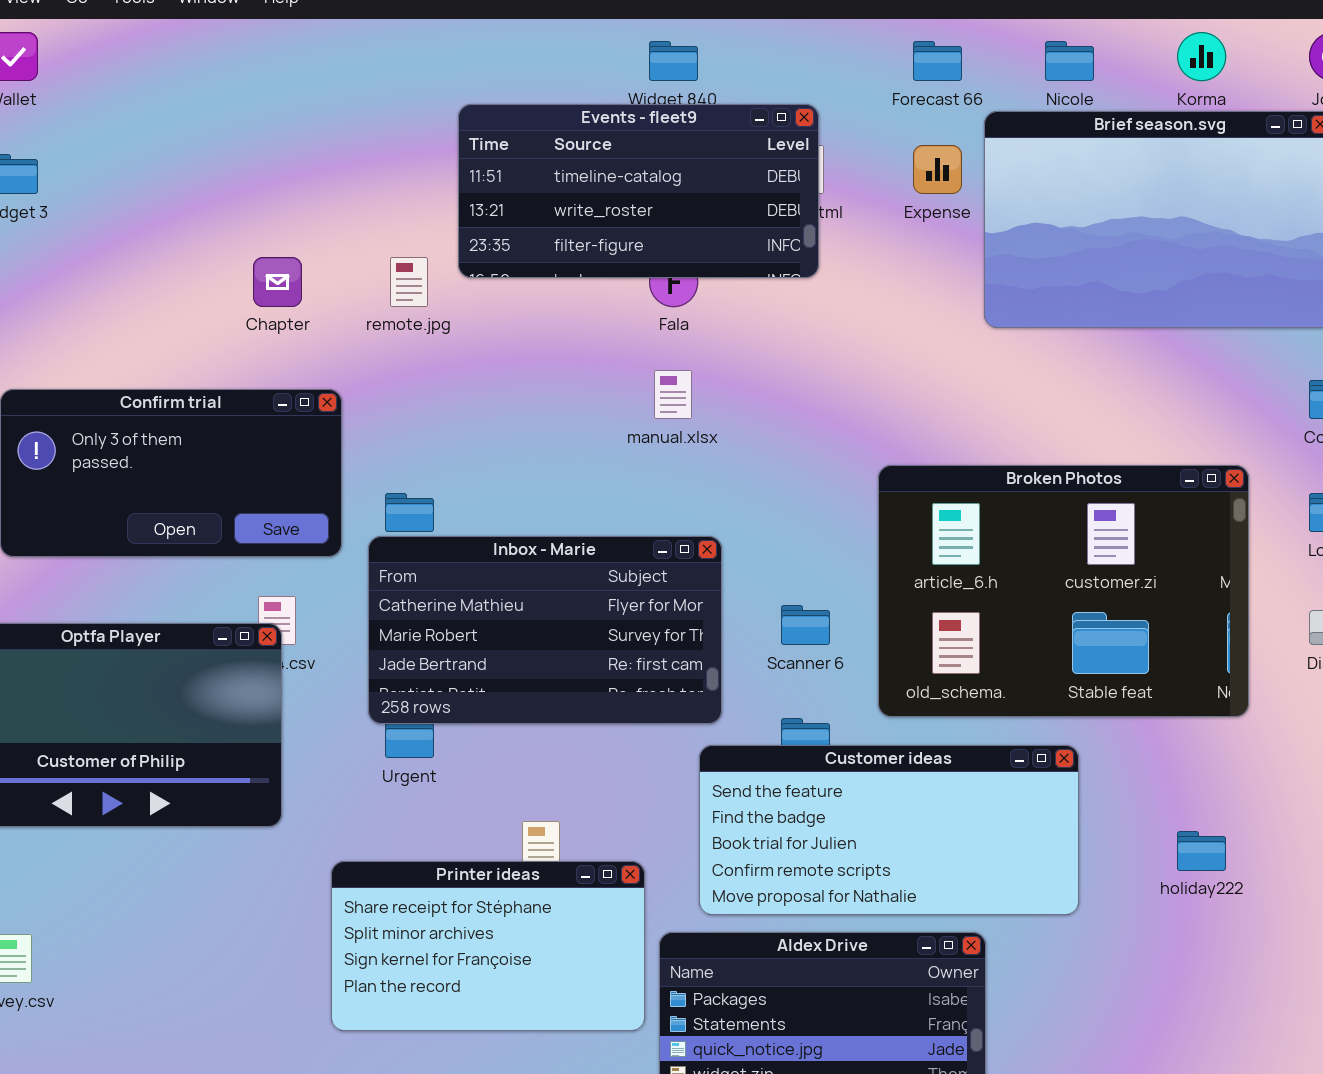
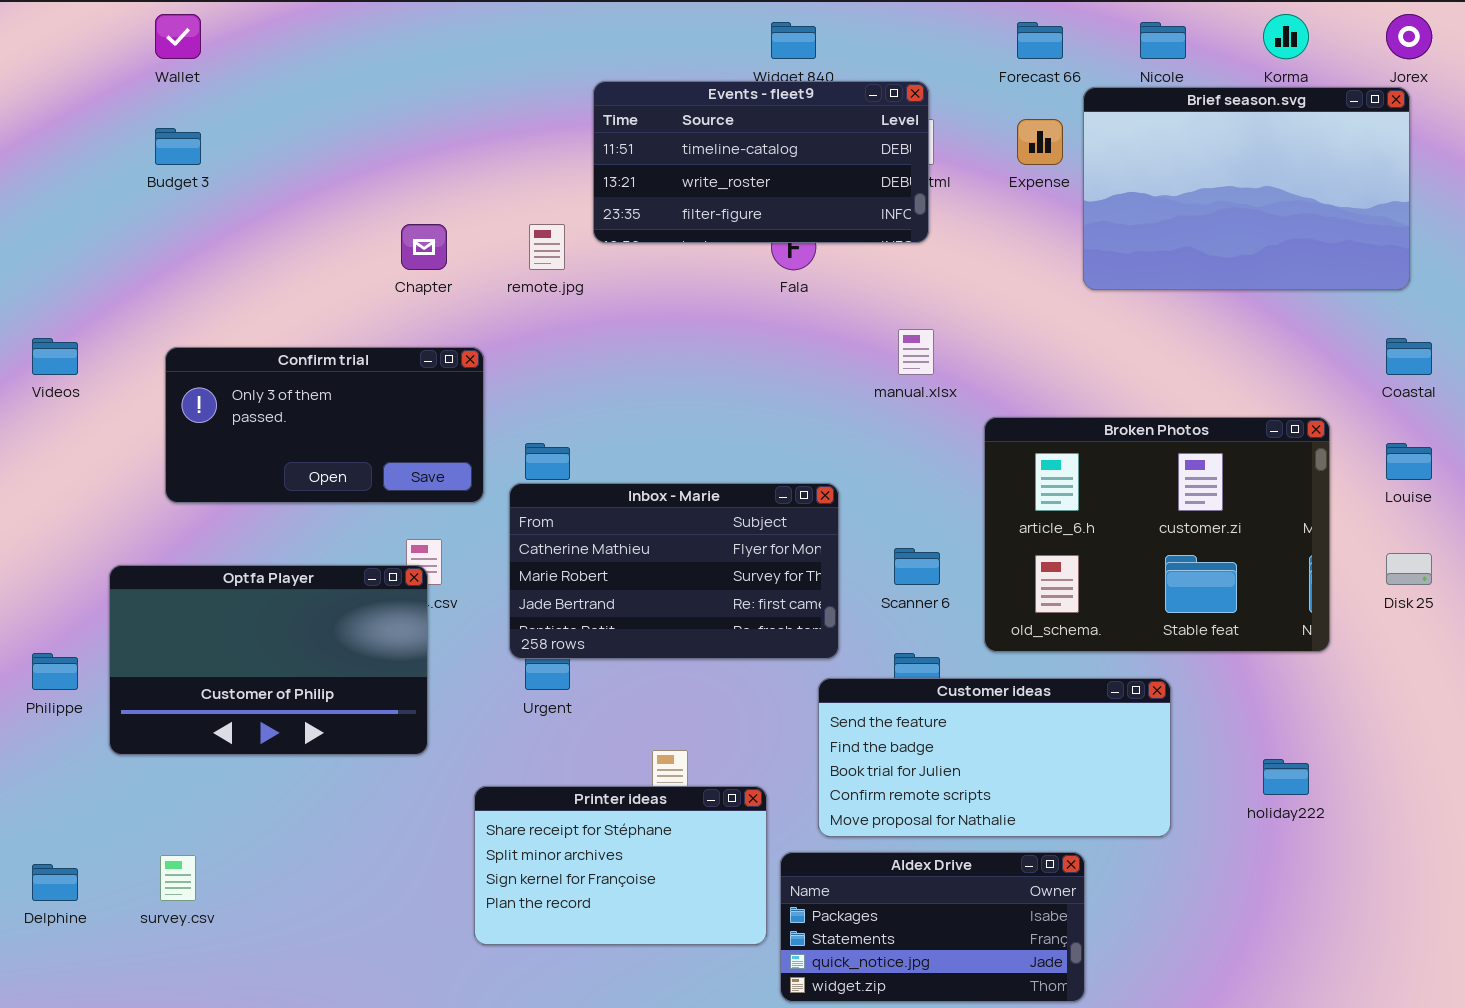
manual.xlsx: [654,370,692,419] -> [898,329,934,375], moved

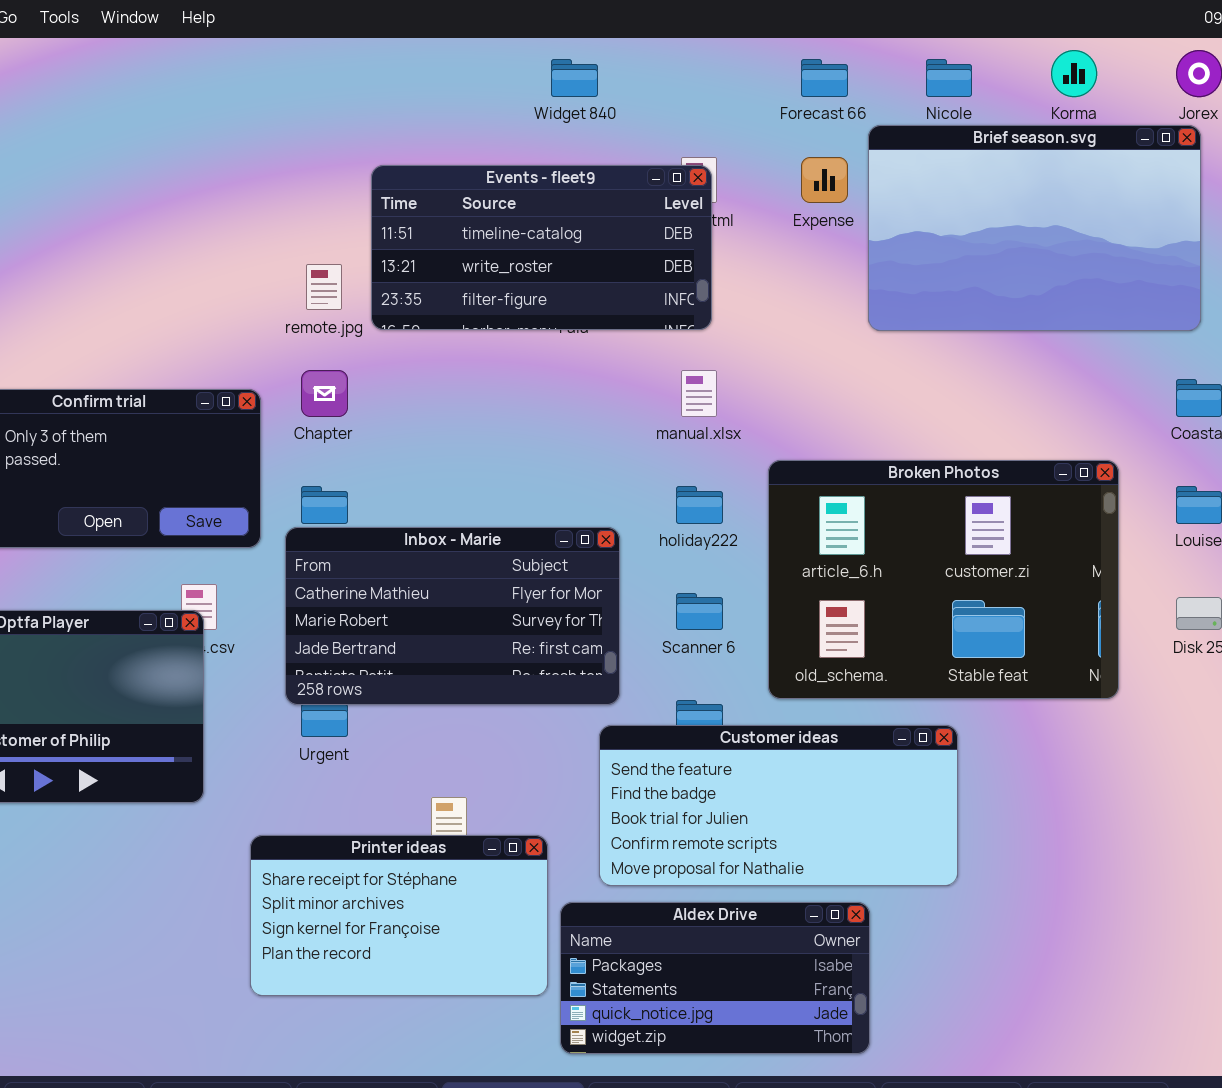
Events - fleet9: [593,81,929,243] -> [371,165,712,330], moved
Chapter: [401,224,447,270] -> [301,370,348,417], moved
holiday222: [1263,759,1309,795] -> [676,486,723,524], moved

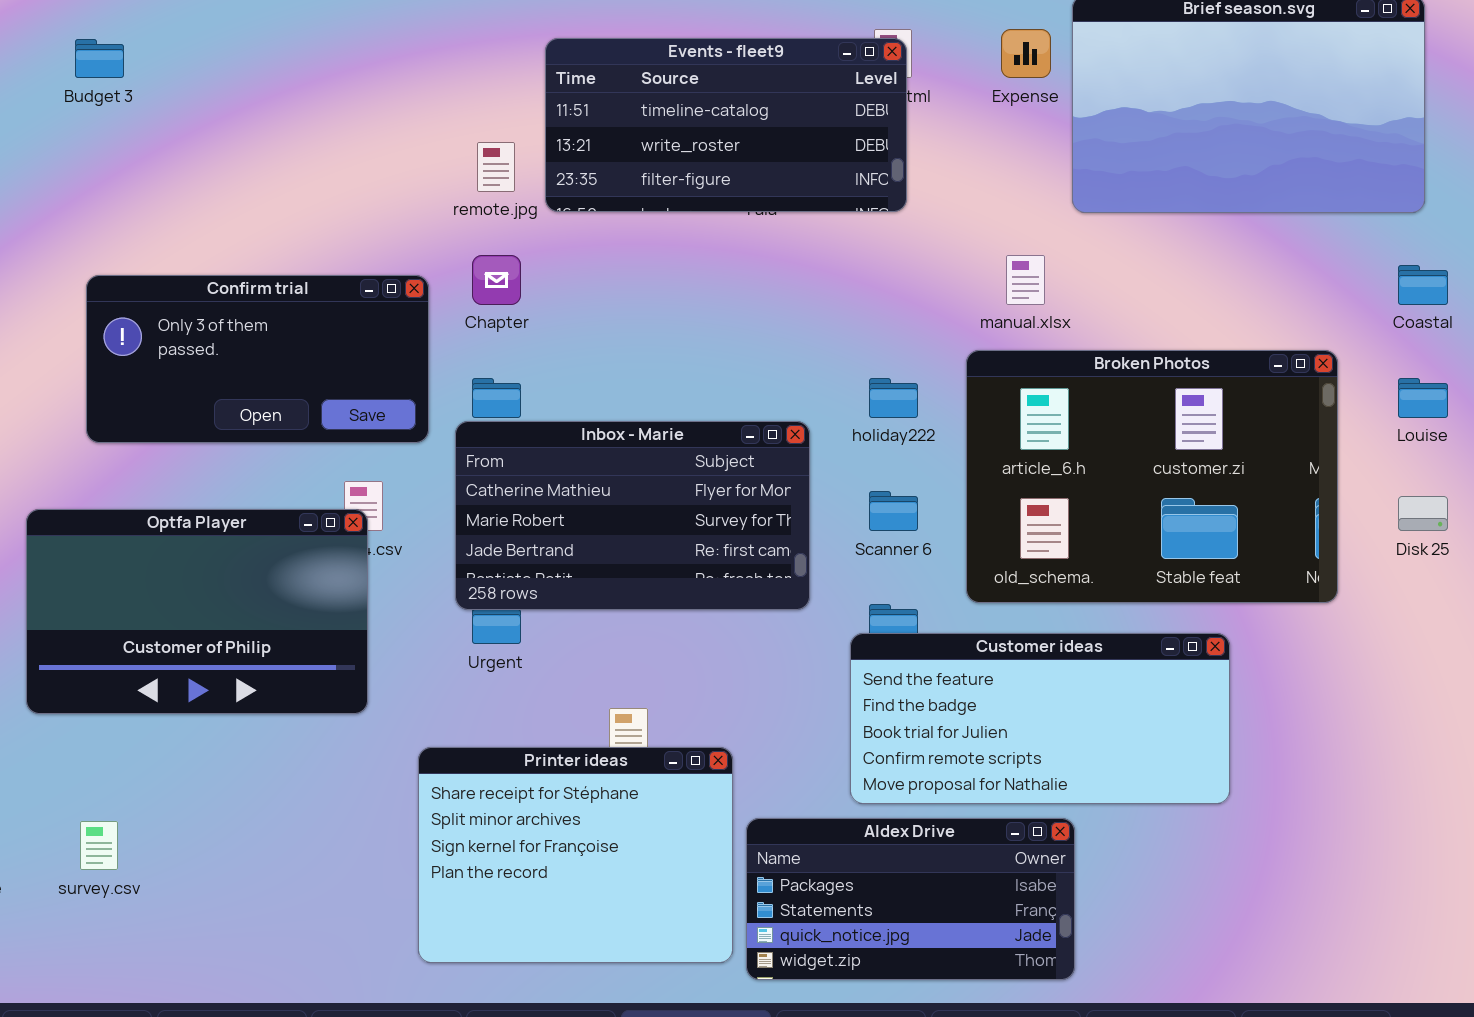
manual.xlsx: [681,370,717,417] -> [1006,255,1045,305], moved
Customer ideas: [599,725,958,886] -> [850,633,1230,804], moved
Printer ideas: [250,835,548,996] -> [418,747,733,963], resized

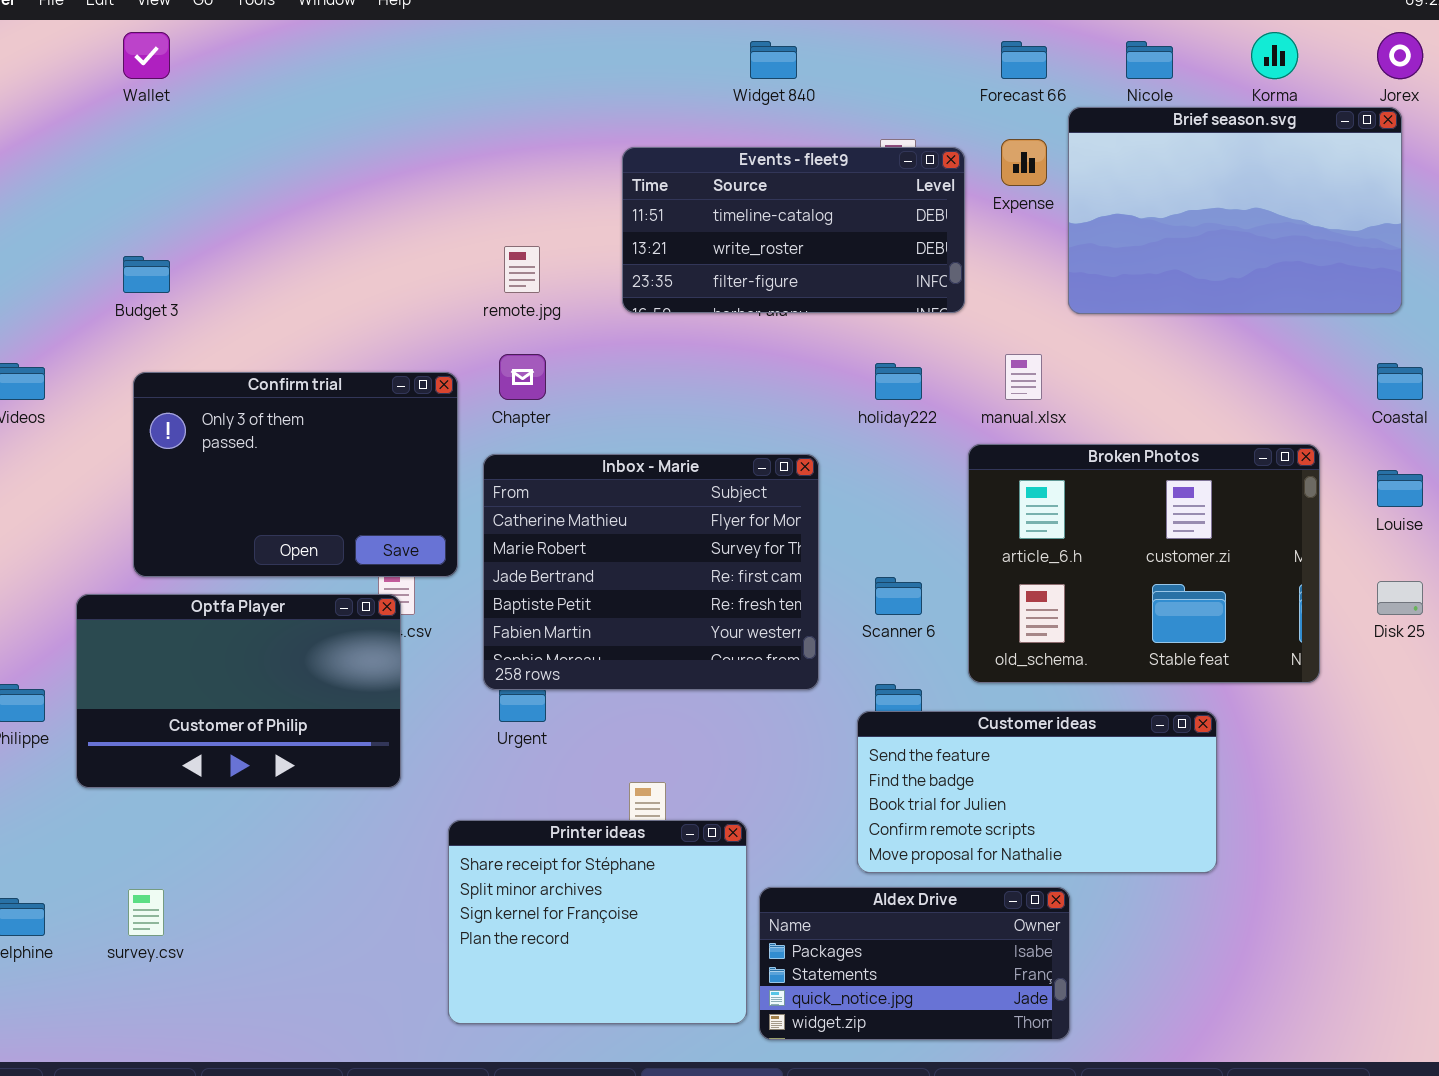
Events - fleet9: [545,38,907,212] -> [622,147,965,313], moved
Budget 3: [75,39,124,78] -> [123,256,170,293], moved
Confirm trial: [86,275,429,443] -> [133,372,458,577], resized
holiday222: [869,378,918,418] -> [875,363,922,400], moved
Inbox - Marie: [455,421,810,610] -> [483,454,819,690], resized

